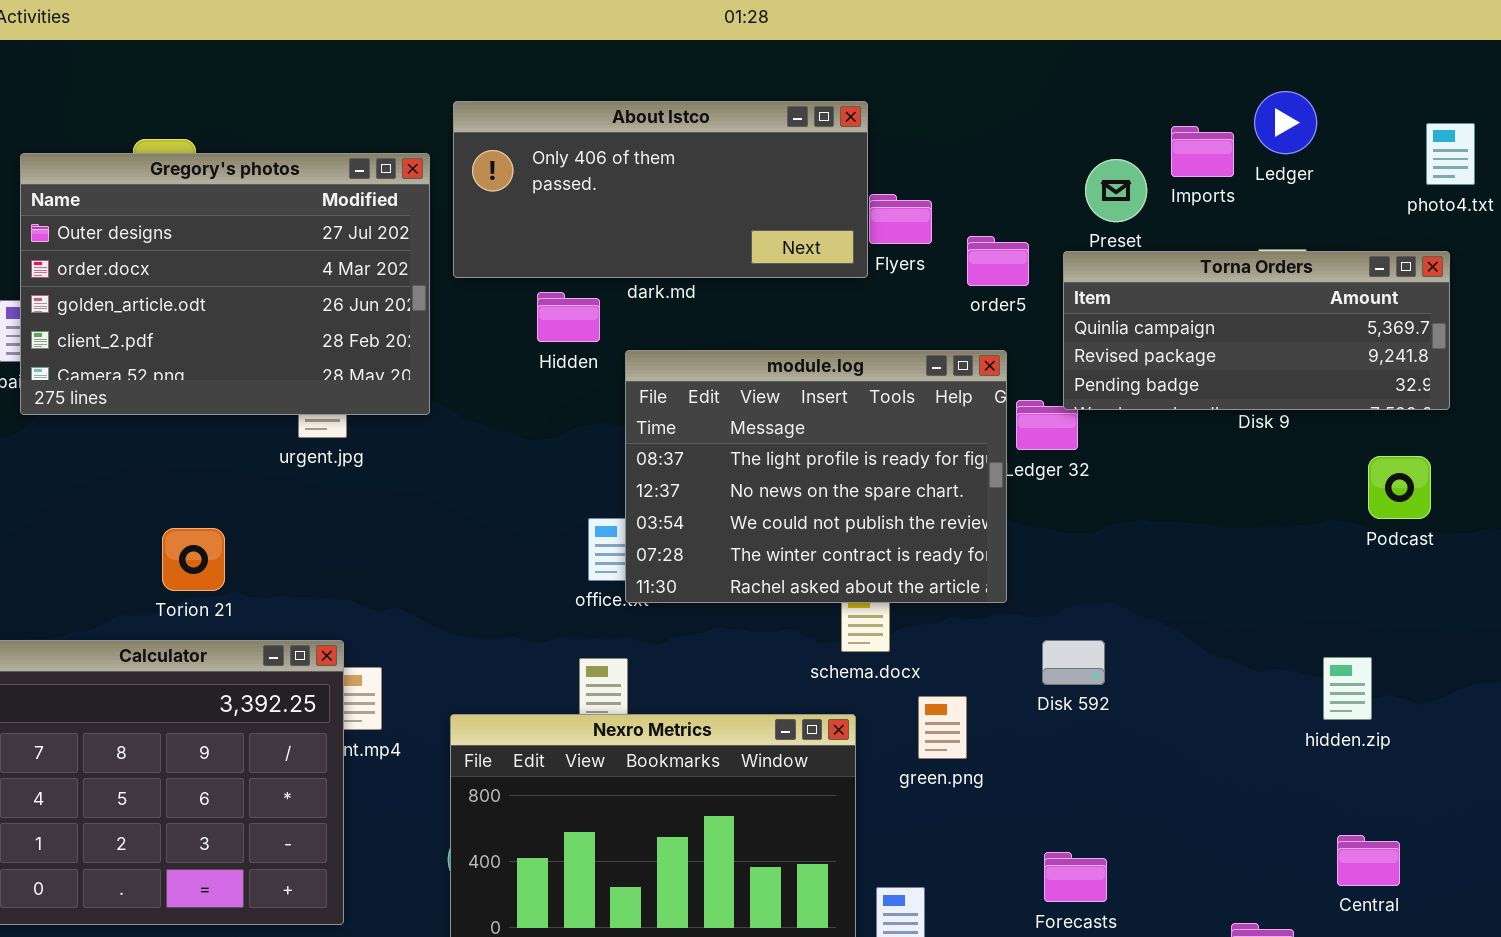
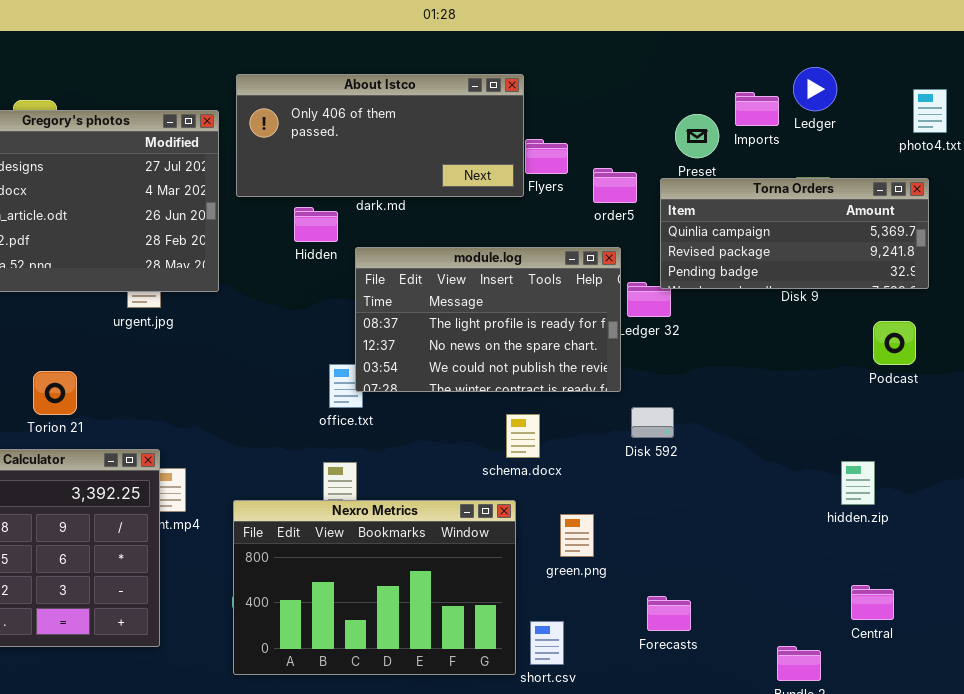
module.log: [625,350,1007,603] -> [355,247,621,392], resized
Disk 592: [1042,640,1105,685] -> [631,407,674,438], moved
green.png: [918,696,967,759] -> [560,514,594,557], moved

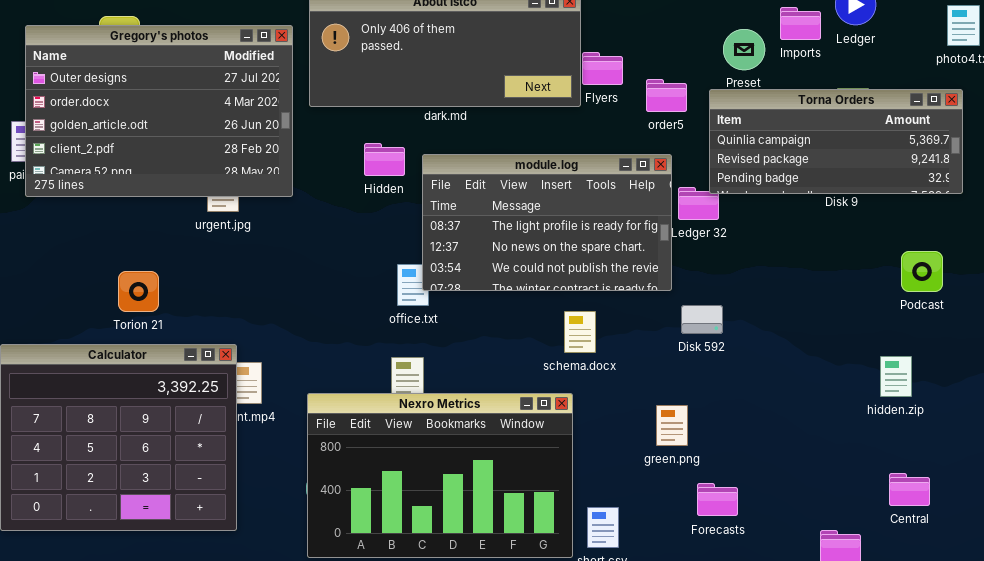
Hidden: [294,207,338,242] -> [364,143,405,176], moved
Podcast: [873,321,916,365] -> [901,251,943,292], moved
green.png: [560,514,594,557] -> [656,405,688,446], moved

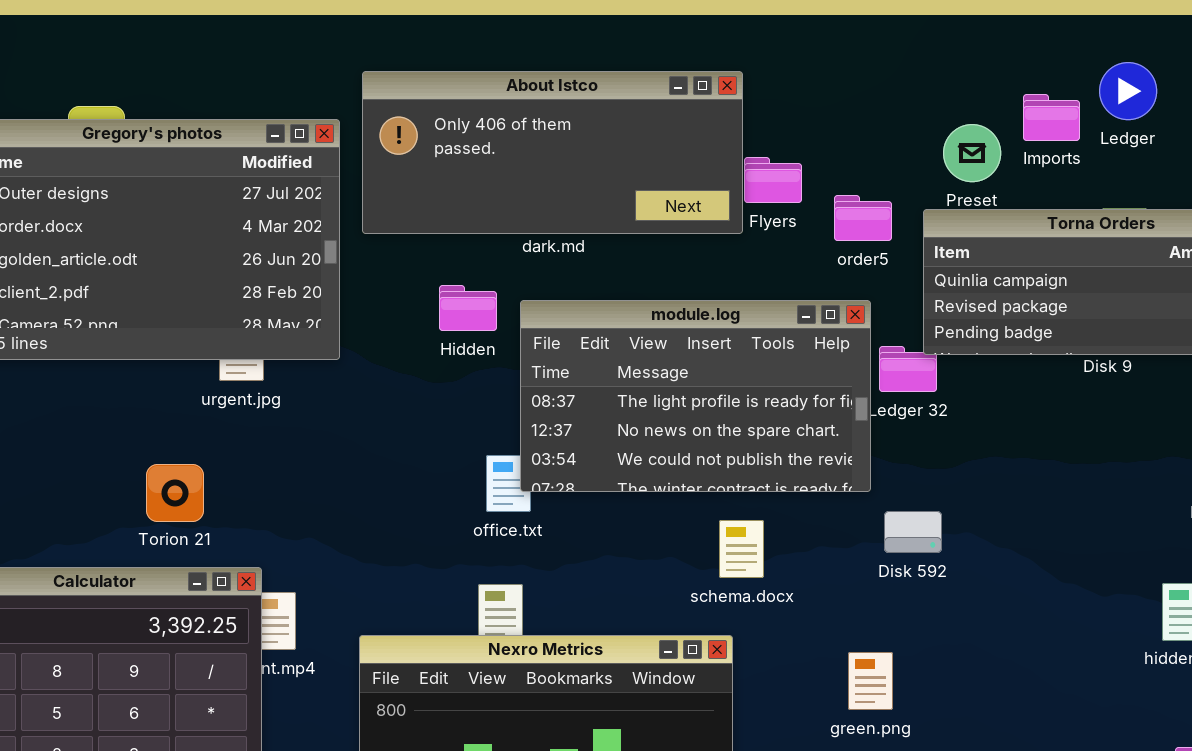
Torion 21: [118,271,159,312] -> [146,464,204,522], moved

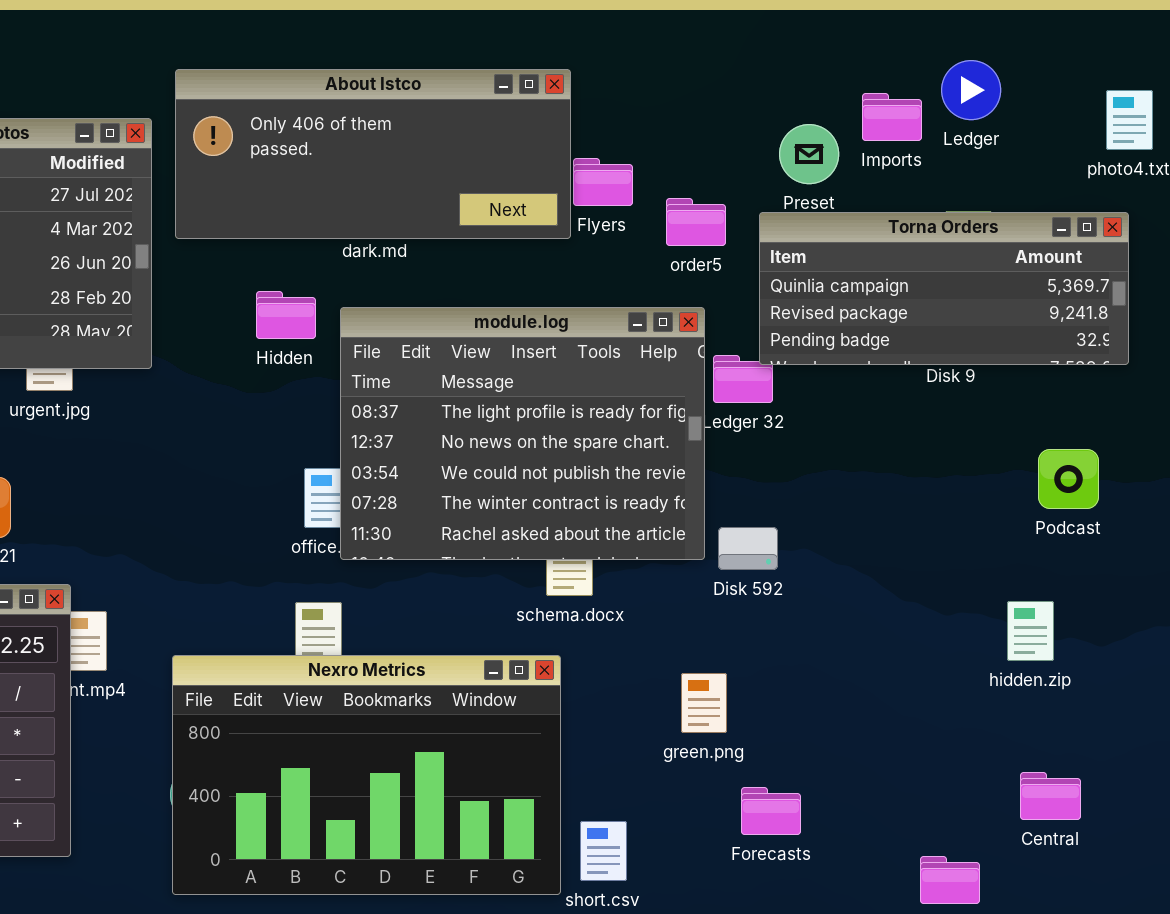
module.log: [520,300,871,492] -> [340,307,705,560], resized

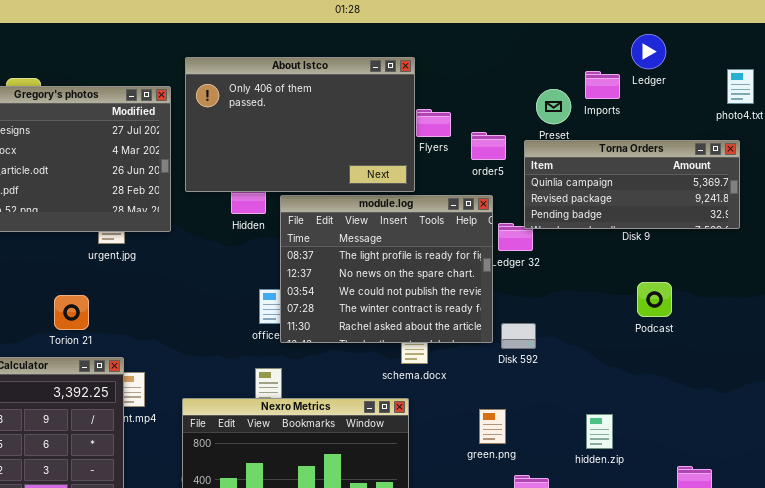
Ledger: [941,60,1001,120] -> [631,34,666,69], moved
About Istco: [175,69,571,239] -> [185,57,415,192], resized
Podcast: [1038,449,1099,509] -> [637,282,672,317], moved
hidden.zip: [1007,601,1054,661] -> [586,414,613,449], moved

